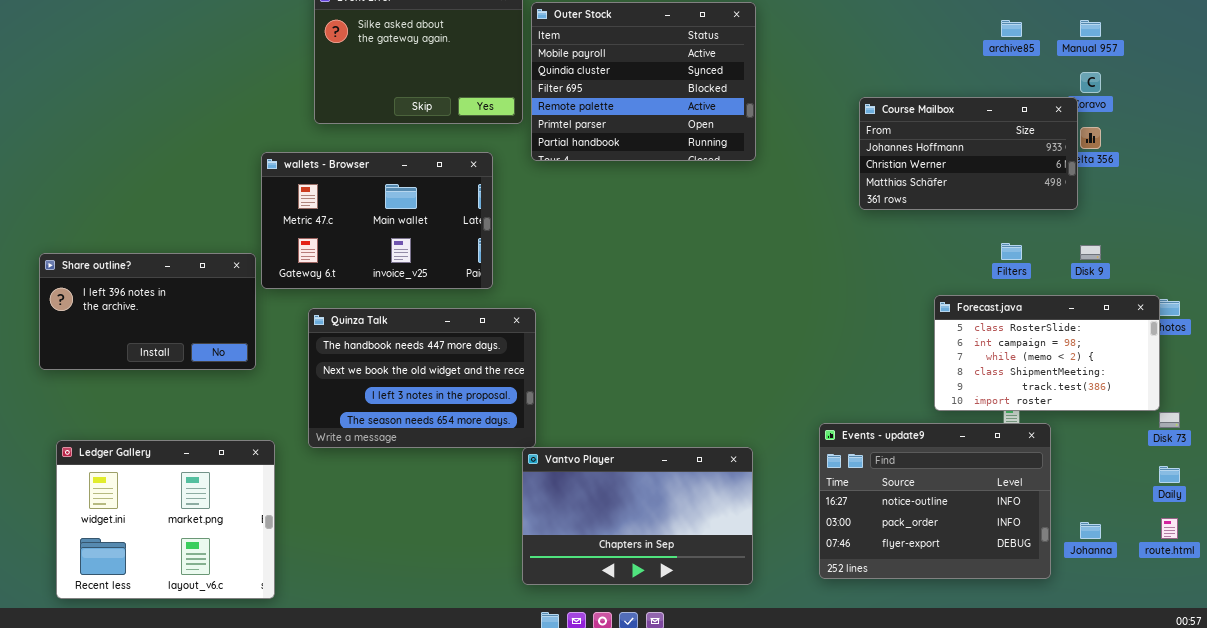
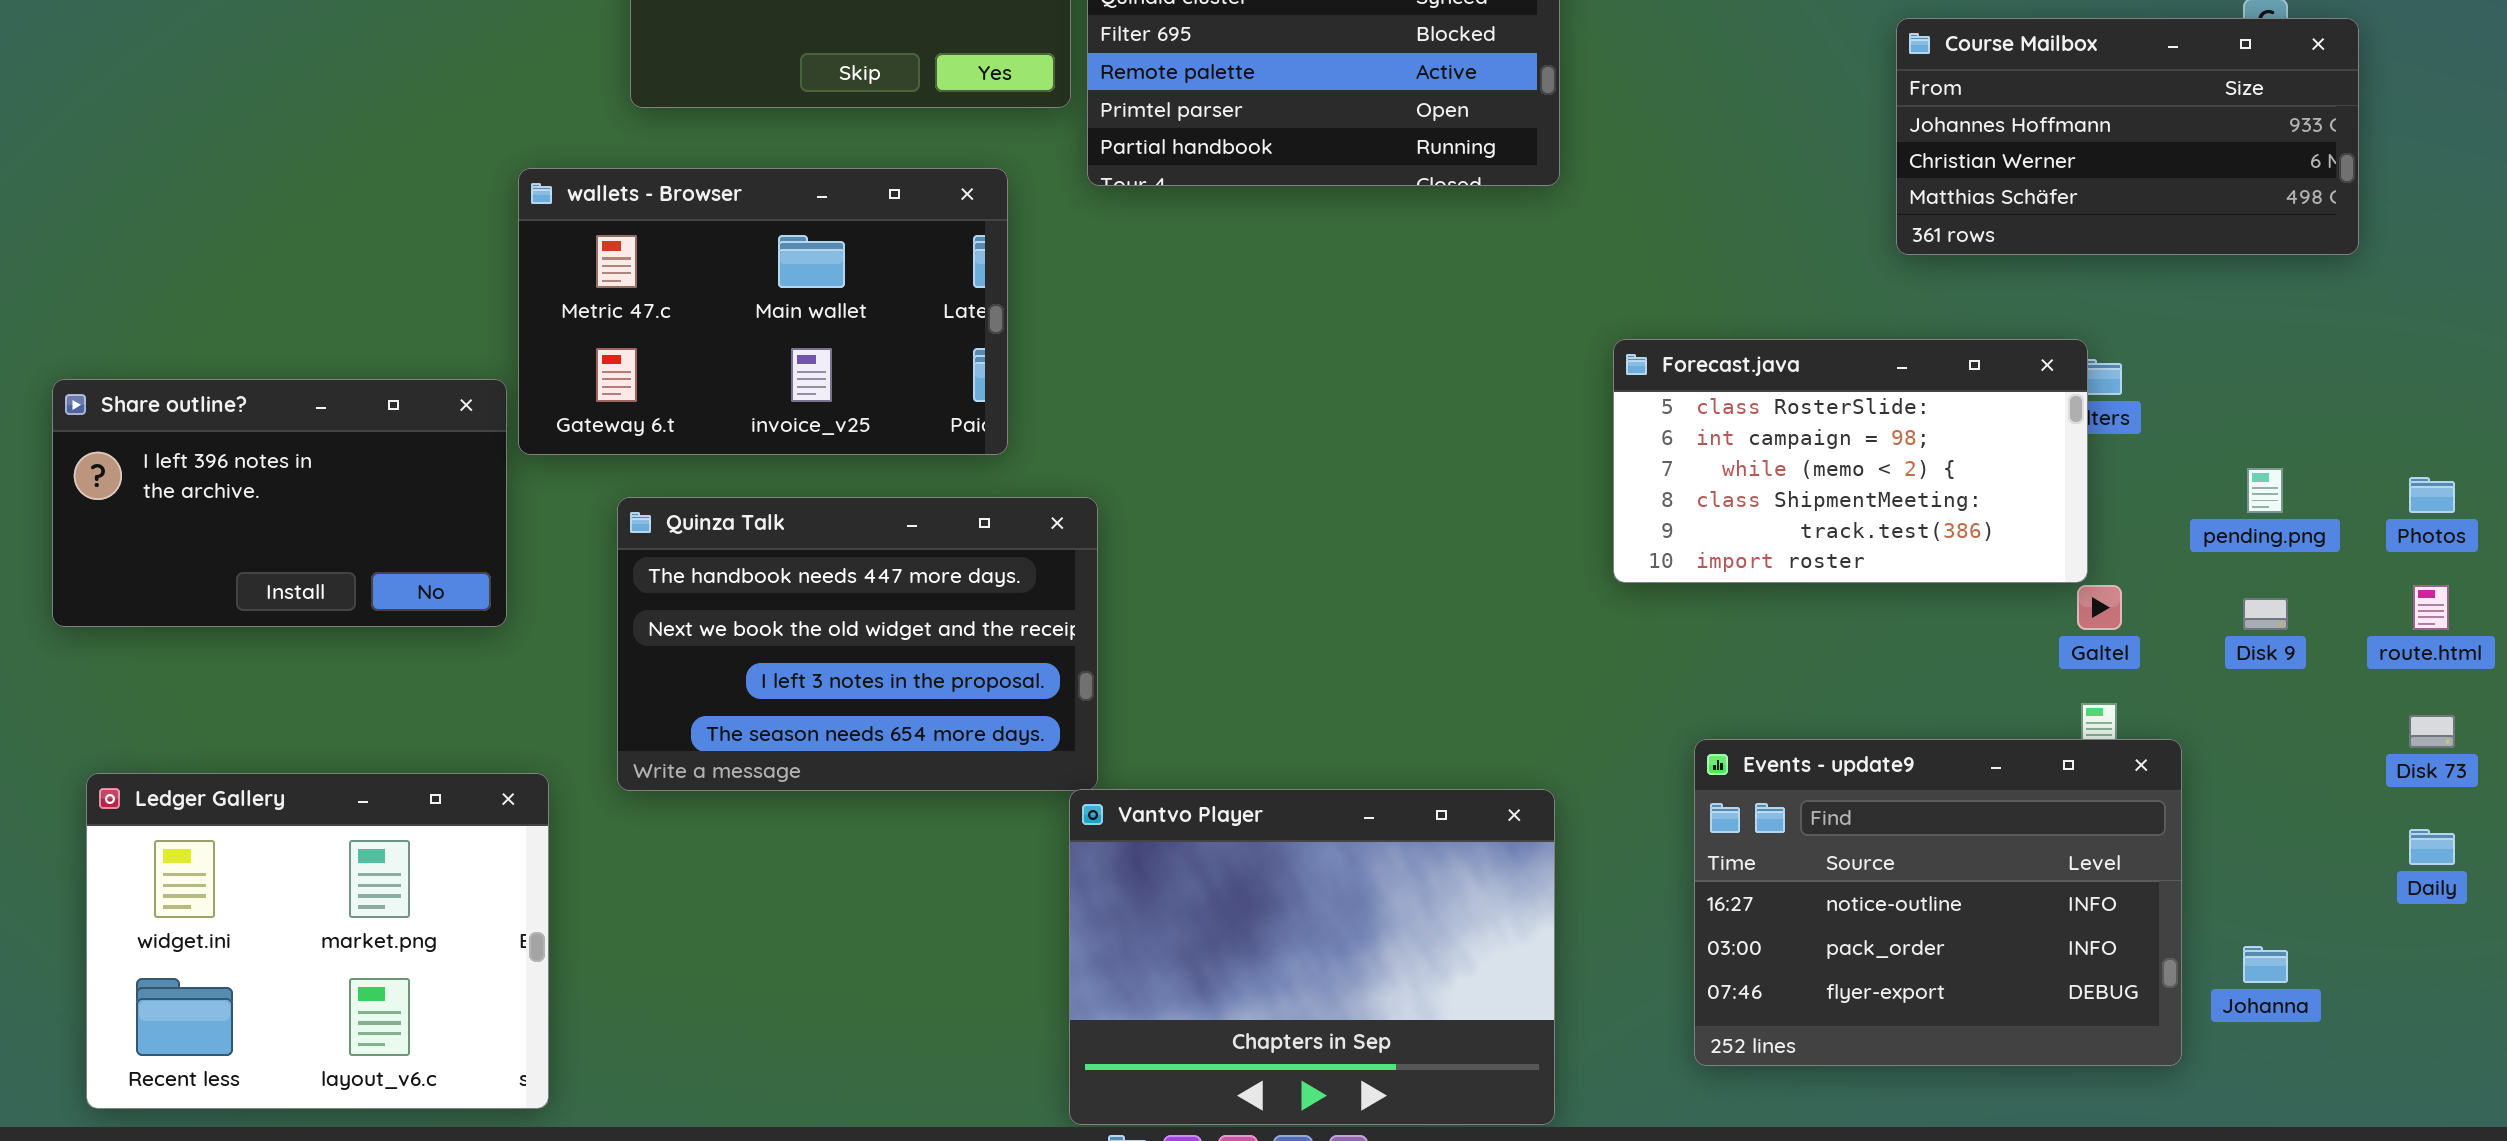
Course Mailbox: [859,97,1078,210] -> [1896,18,2359,255], moved
Disk 9: [1080,245,1101,260] -> [2243,598,2288,630], moved
Forecast.java: [934,295,1160,411] -> [1613,339,2088,583], moved
Vantvo Player: [522,447,753,585] -> [1069,789,1555,1125], resized
route.html: [1161,518,1178,539] -> [2413,585,2449,630], moved

